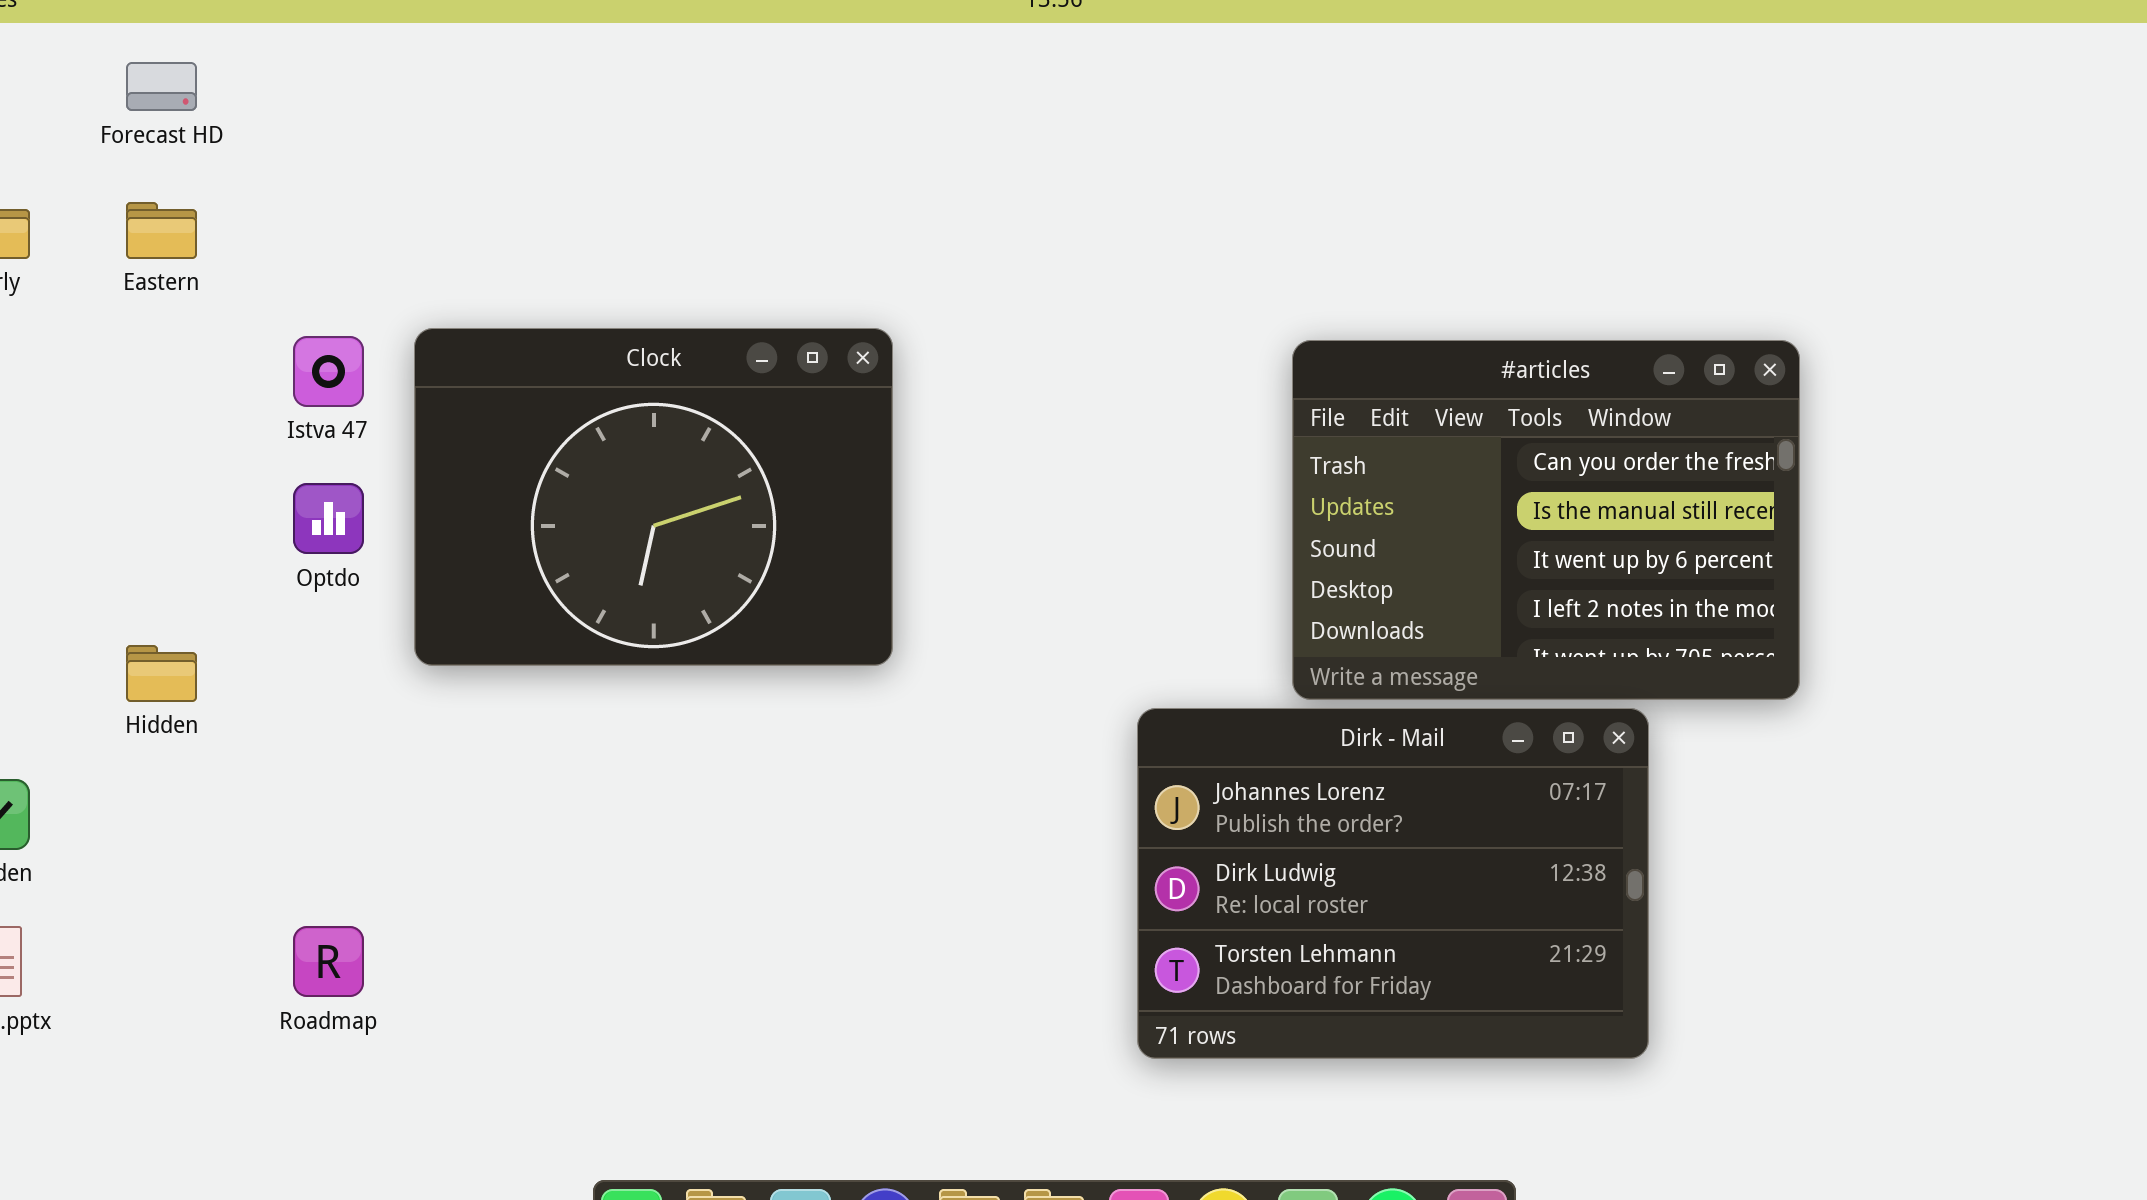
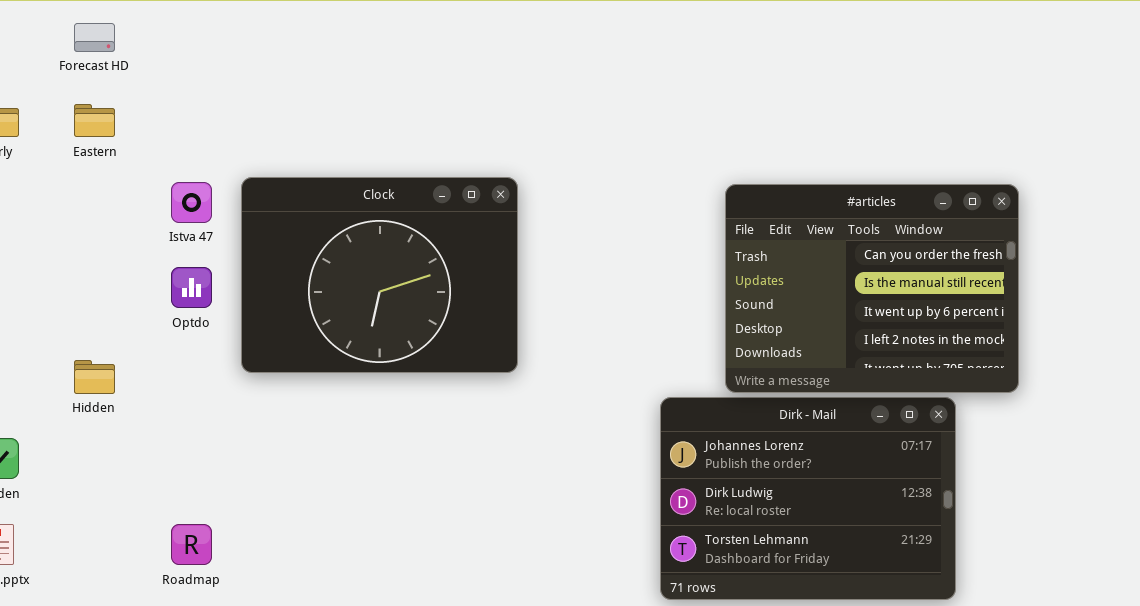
#articles: [1292,340,1800,700] -> [725,184,1019,393], moved

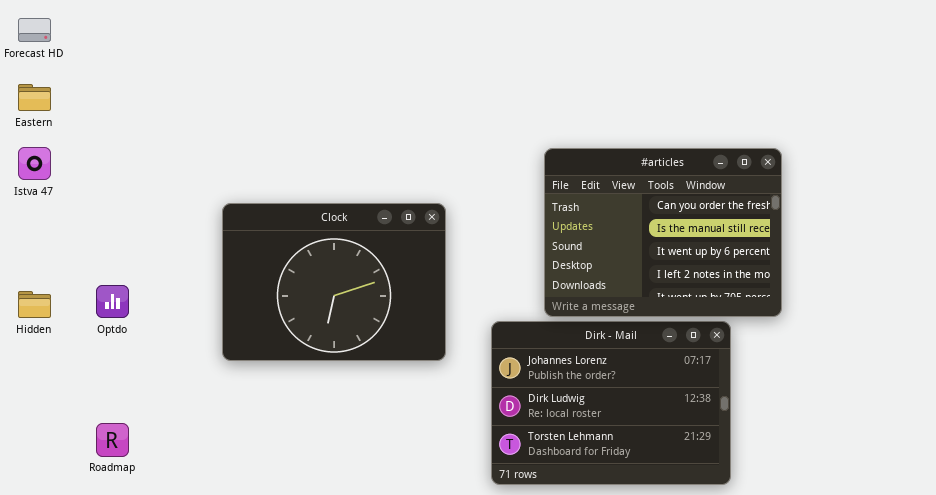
Clock: [241,177,518,373] -> [222,203,446,361], moved
Istva 47: [171,182,212,223] -> [18,147,51,180], moved
Optdo: [171,267,212,308] -> [96,285,129,318], moved

